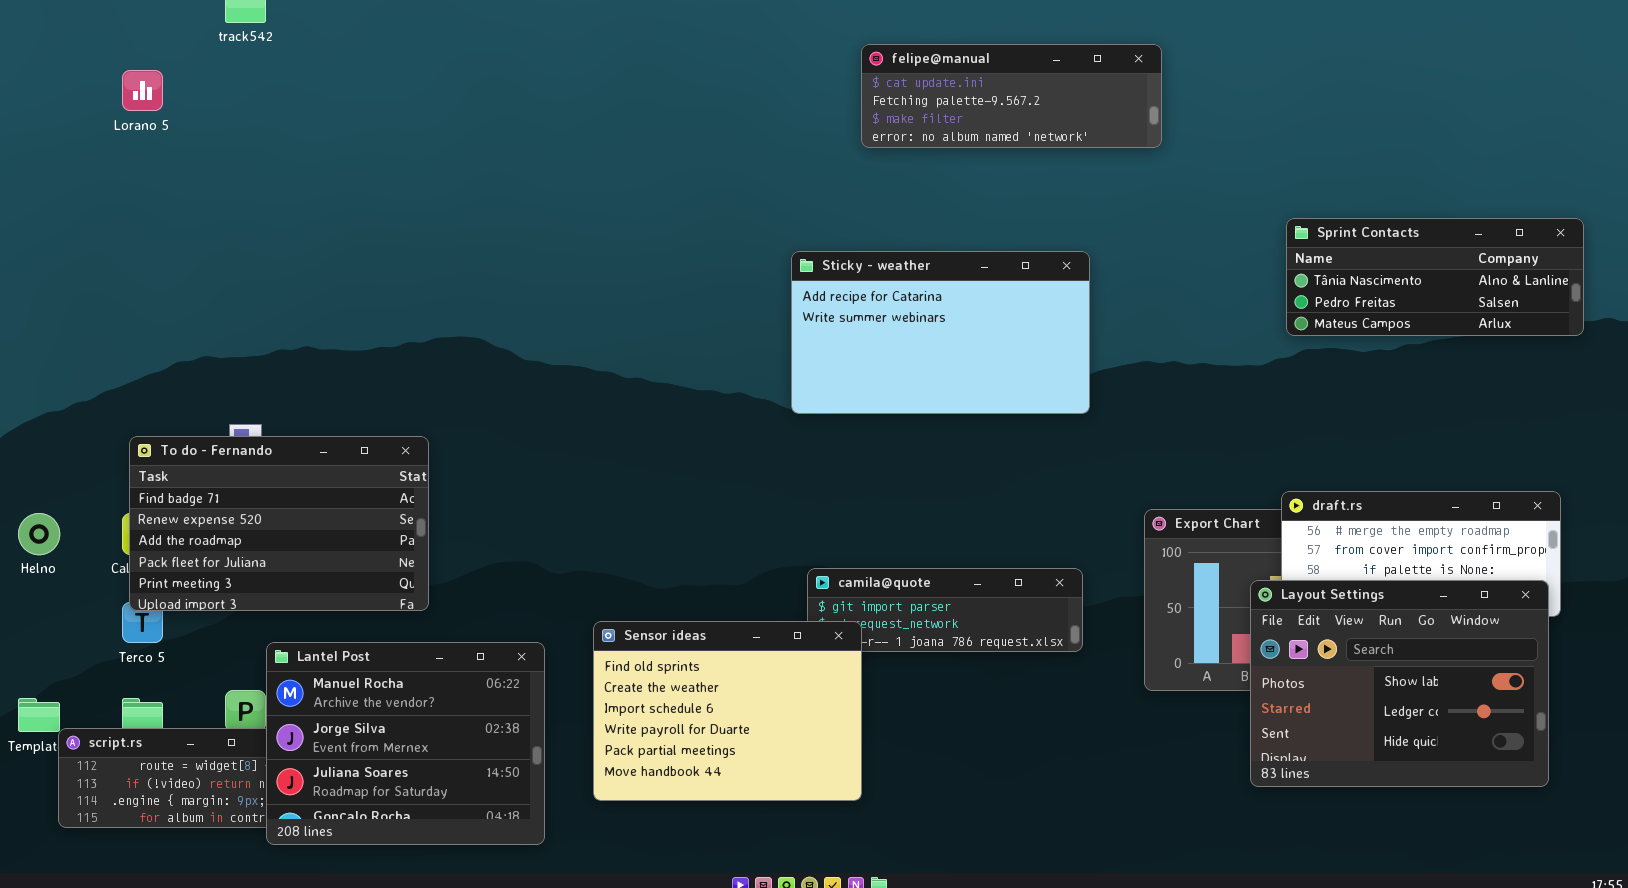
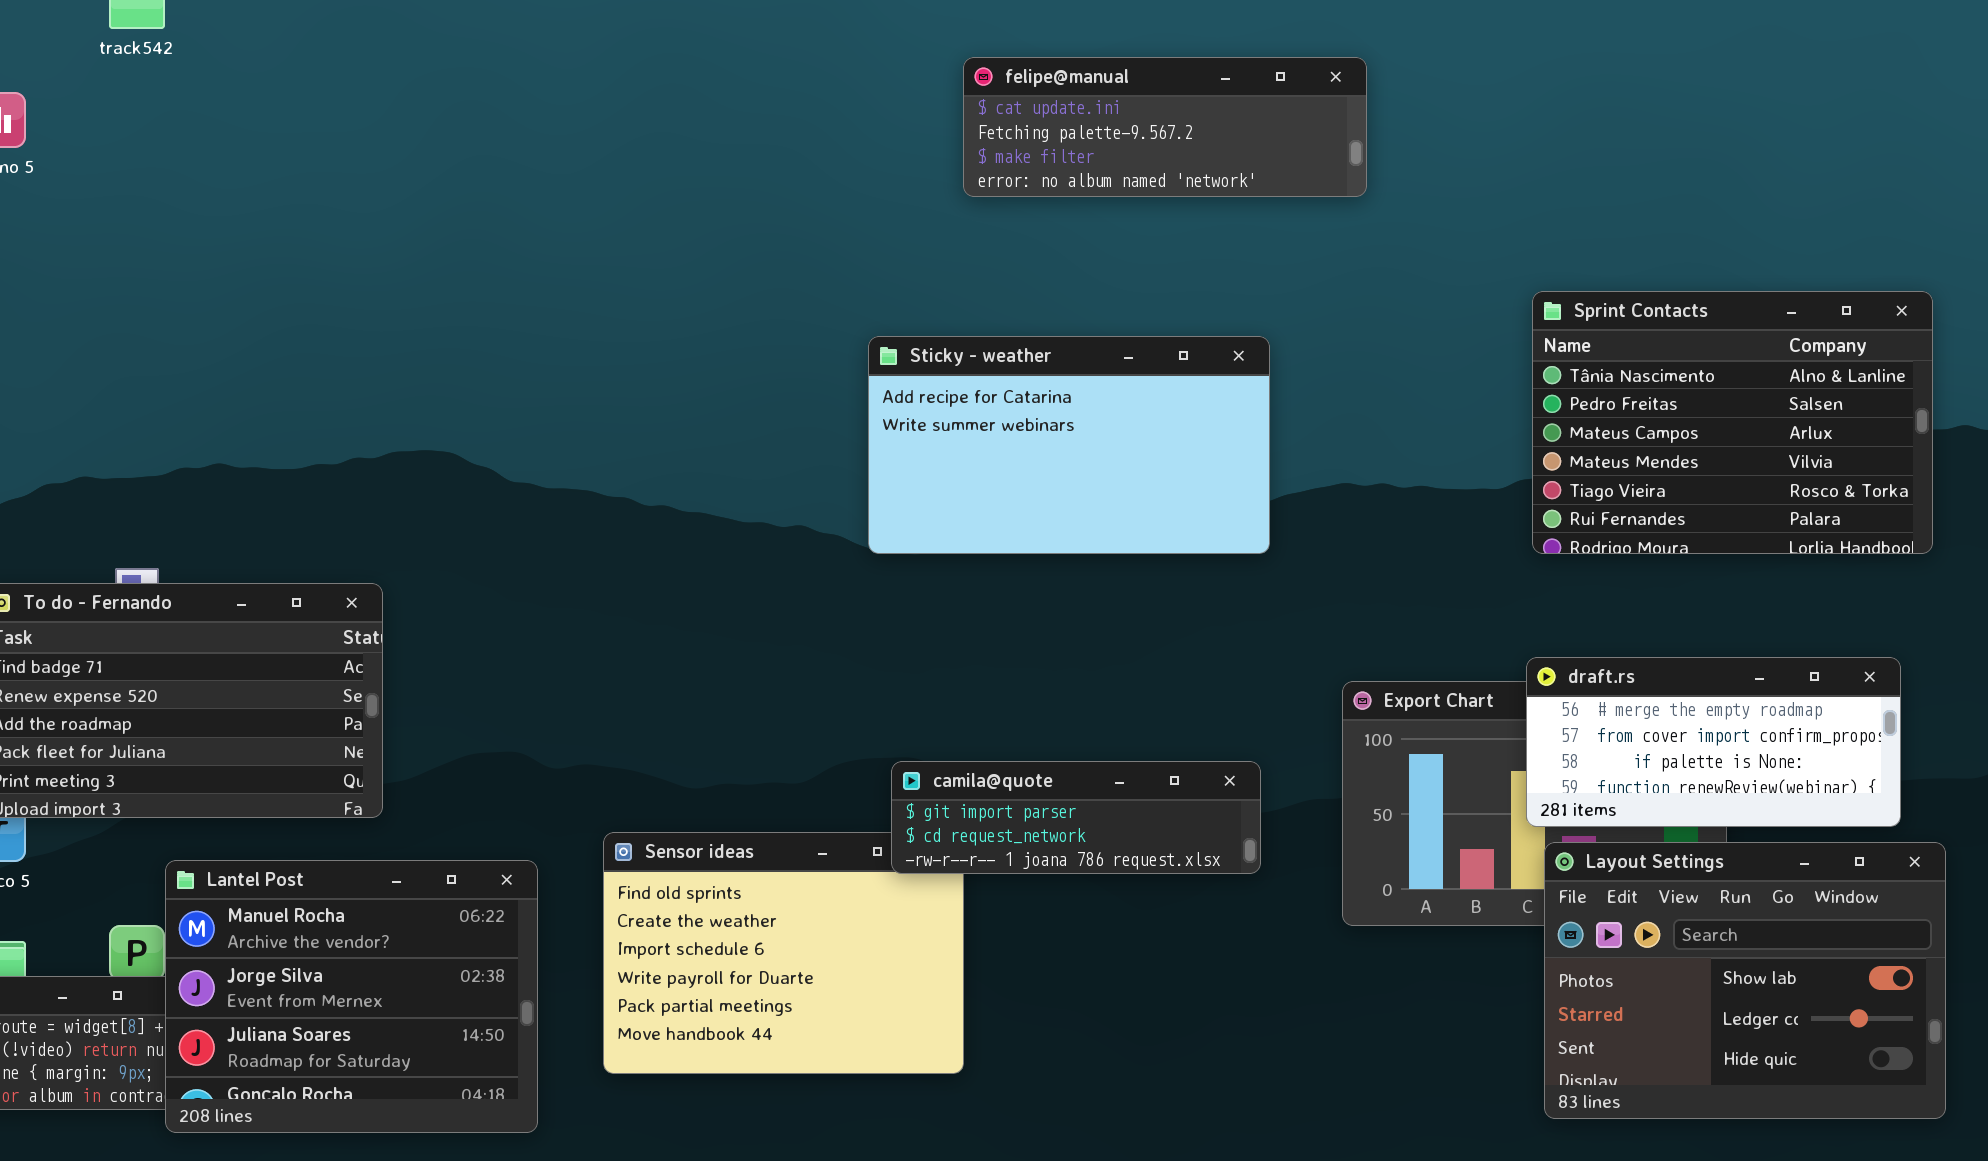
Sprint Contacts: [1286,218,1584,336] -> [1532,291,1933,554], resized
camila@quote: [807,568,1083,652] -> [891,761,1261,874], raised
Layout Settings: [1250,580,1549,787] -> [1544,842,1946,1119], moved

